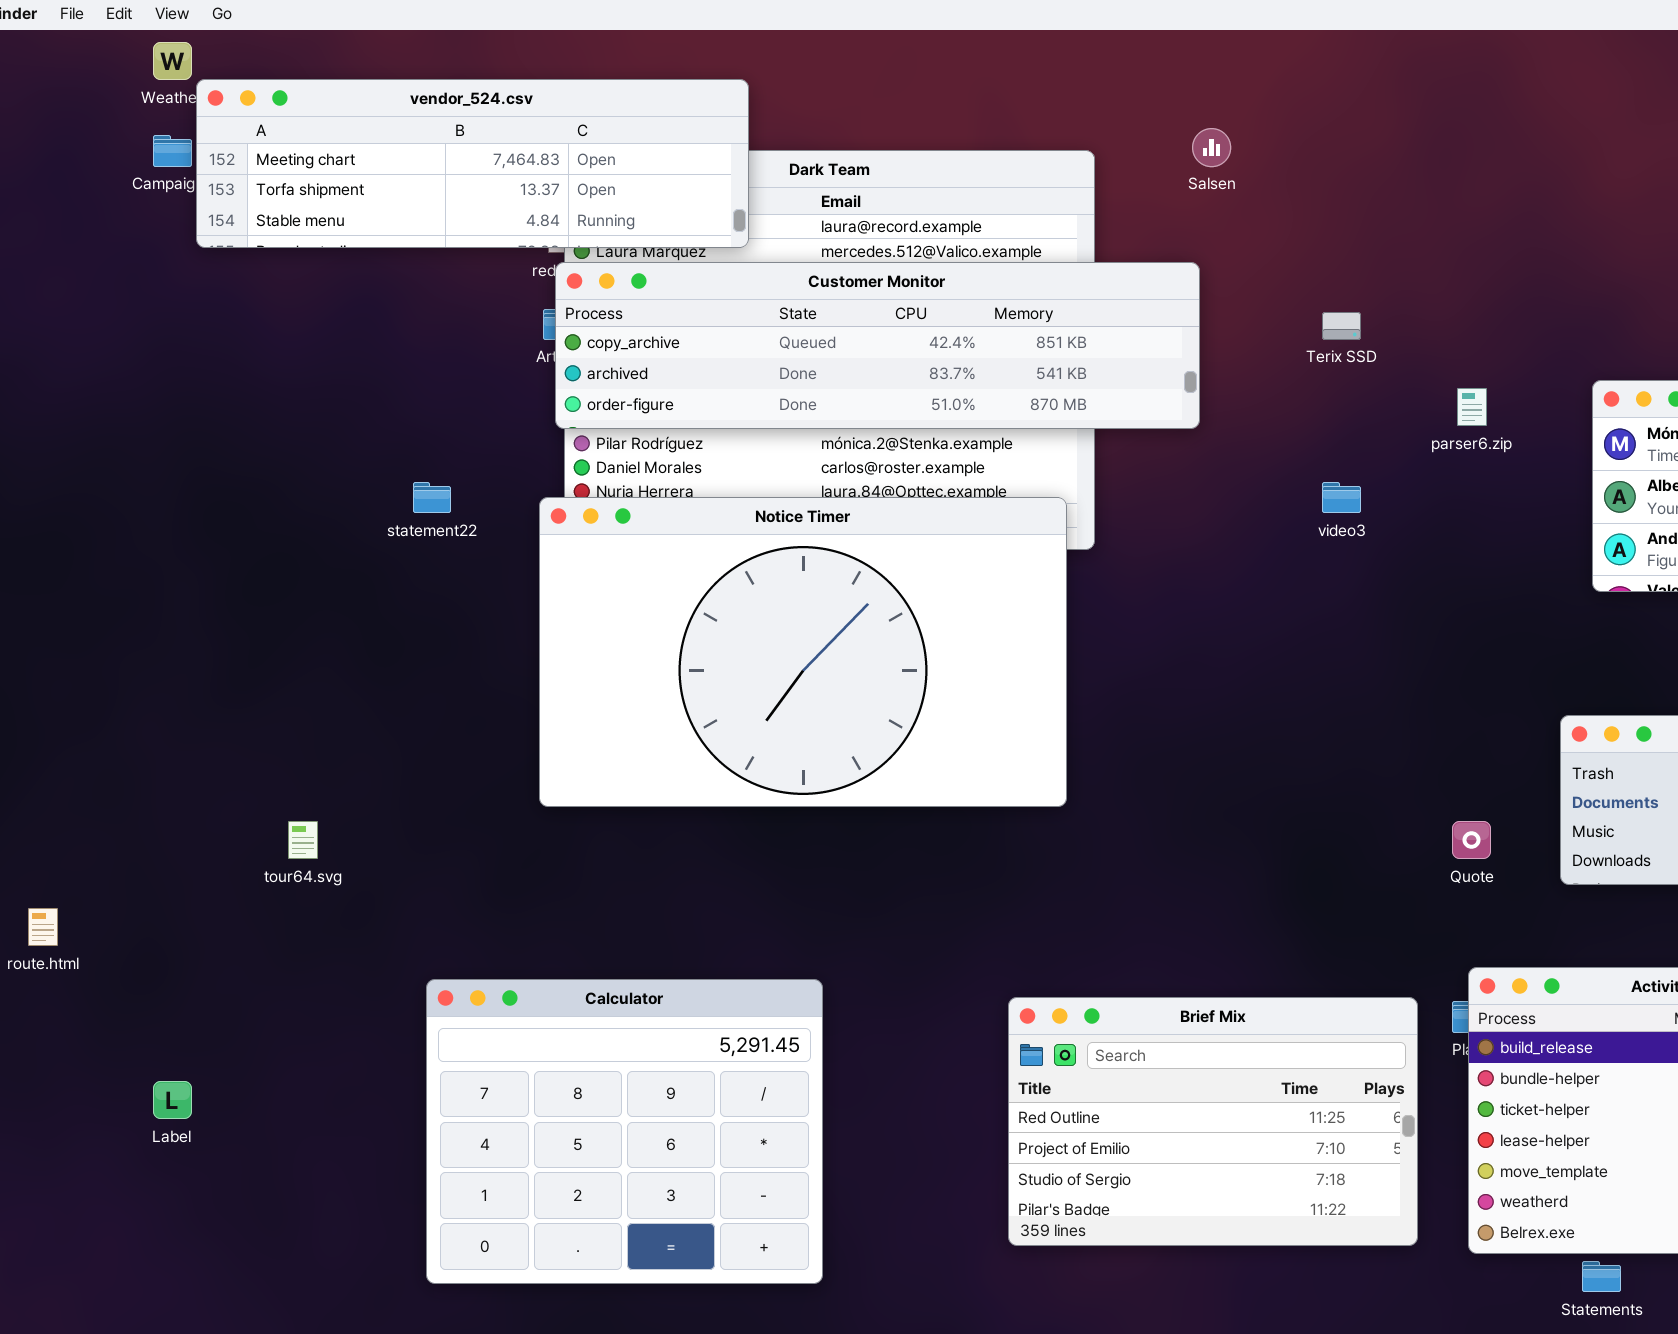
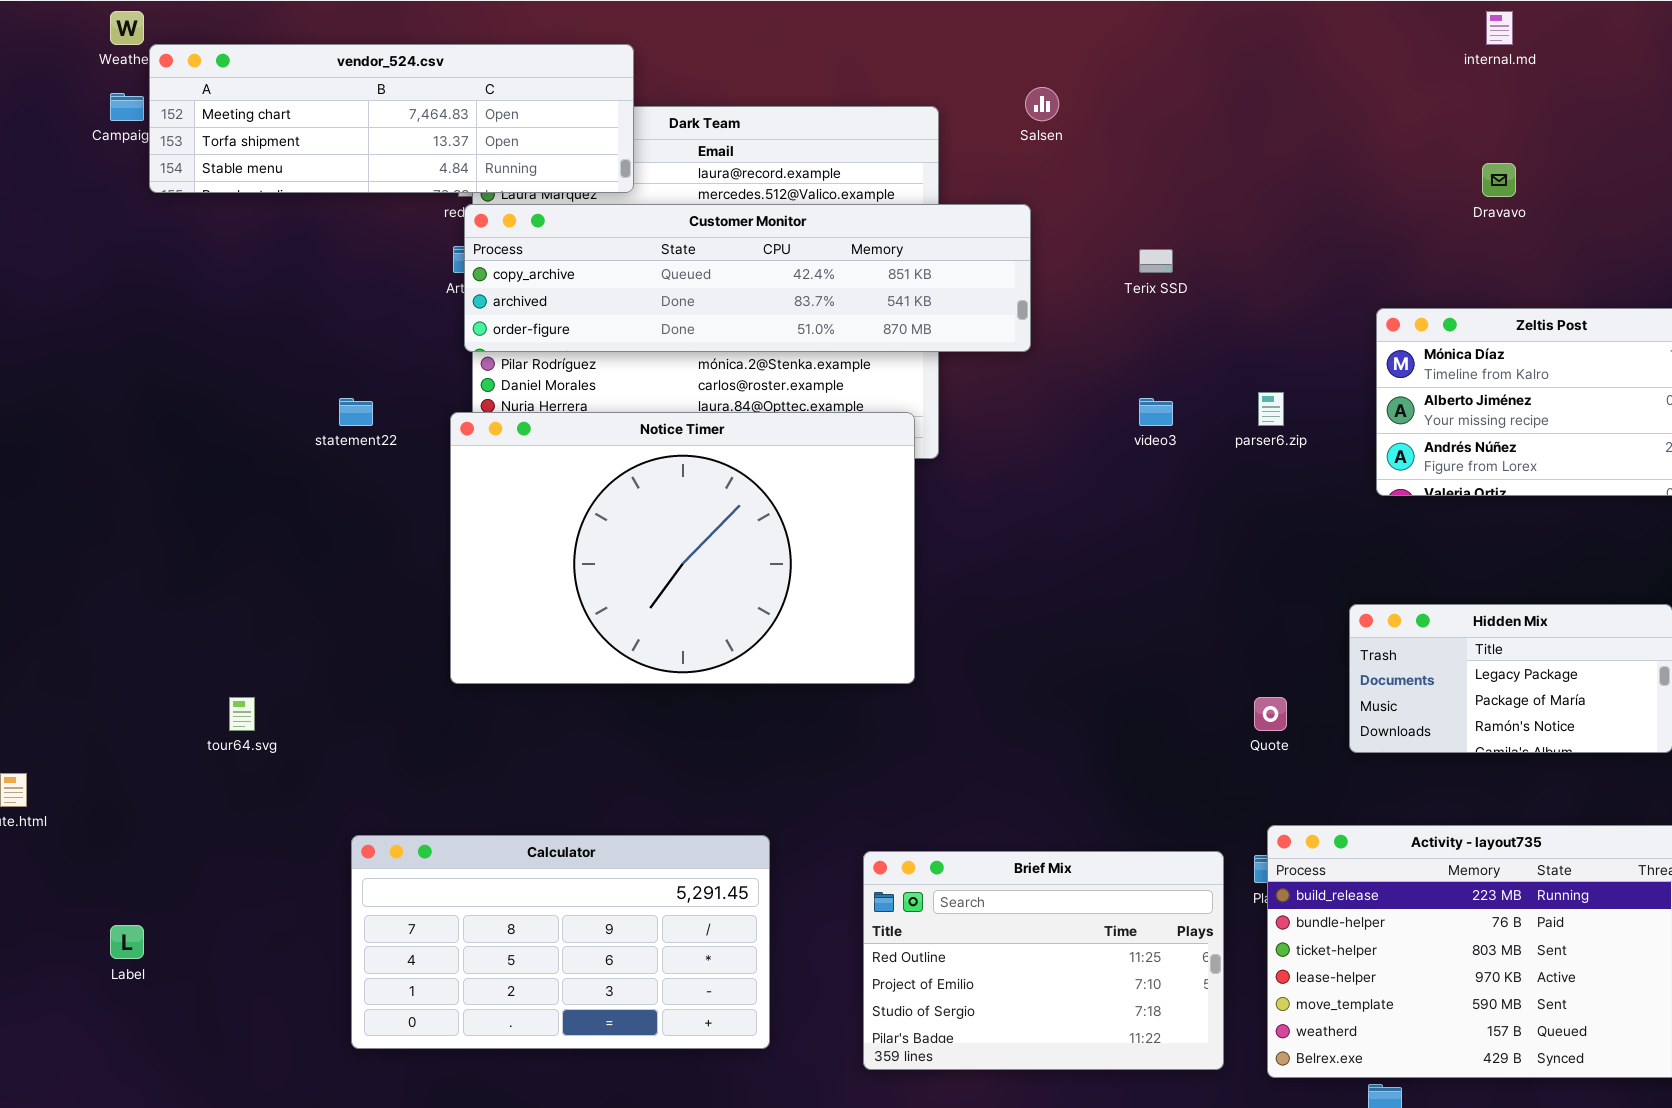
parser6.zip: [1457,388,1487,426] -> [1258,392,1284,426], moved
Calculator: [426,979,823,1284] -> [351,835,770,1049], resized

